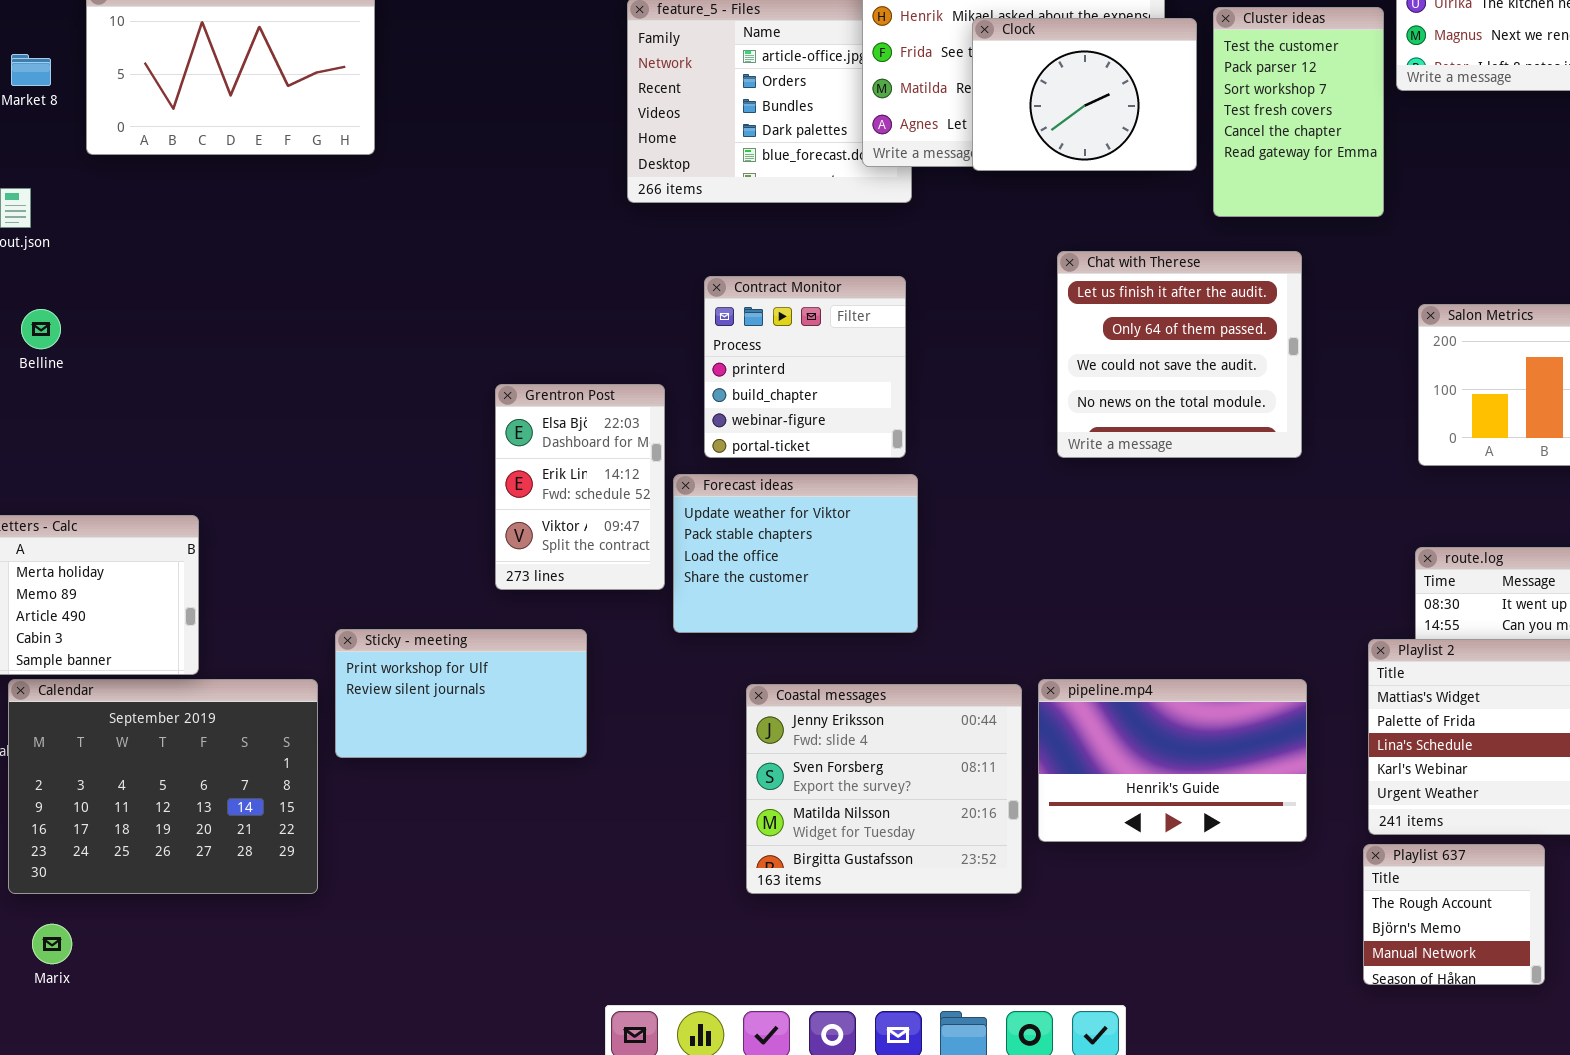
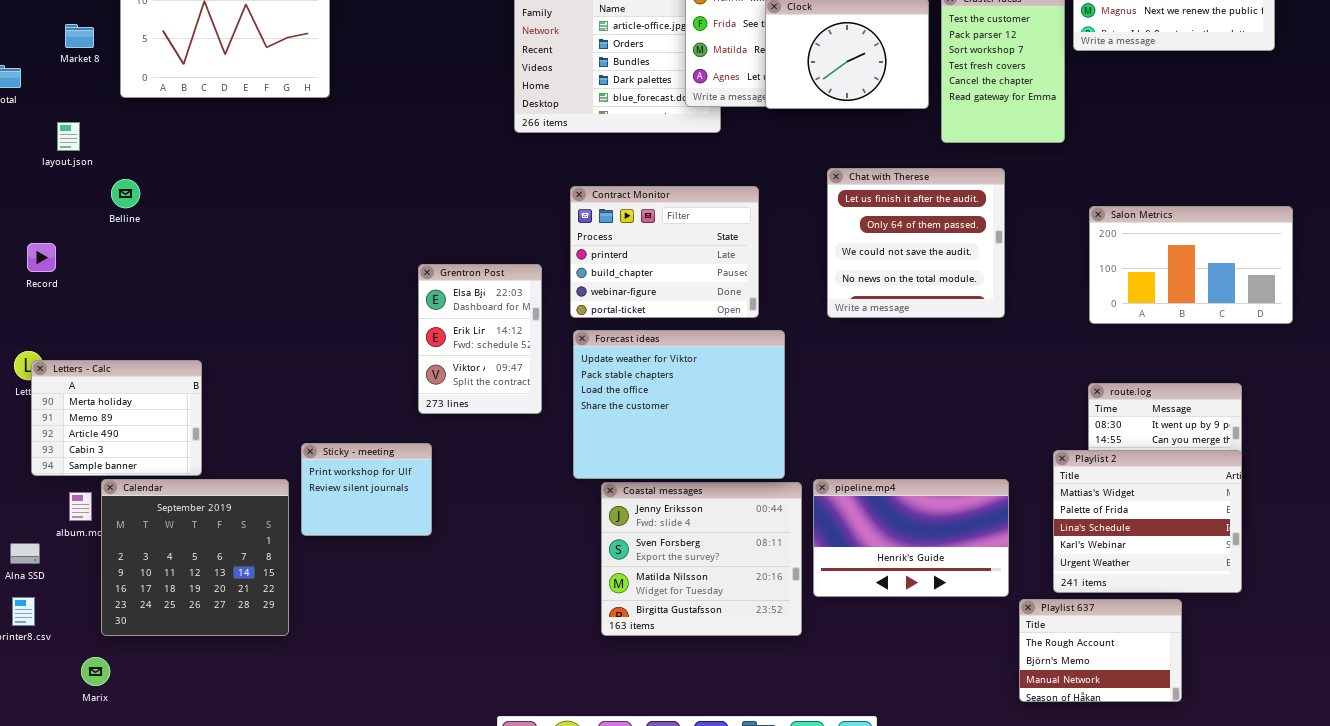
Contract Monitor: [704,276,906,458] -> [570,186,759,318], resized
Belline: [21,309,61,349] -> [111,179,140,208], moved
Forecast ideas: [673,474,918,633] -> [573,330,785,479], moved, resized
Sticky - meeting: [335,629,587,758] -> [301,443,432,536], resized
Calendar: [8,679,318,894] -> [101,479,289,636], resized
Playlist 637: [1363,844,1545,985] -> [1019,599,1182,702], resized

